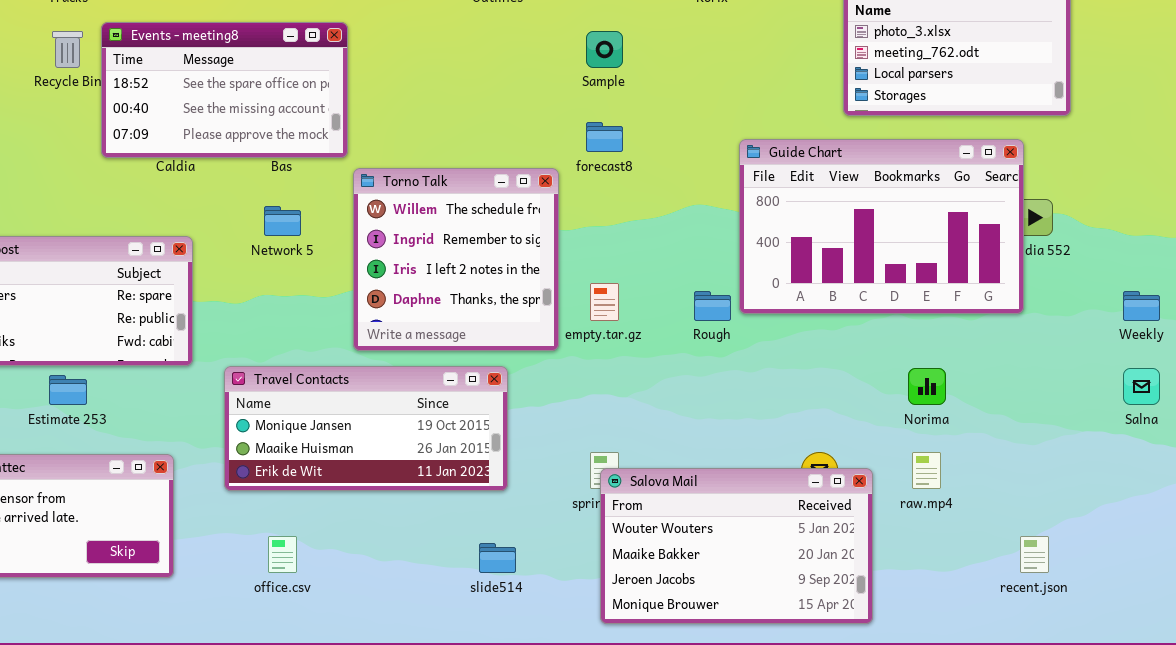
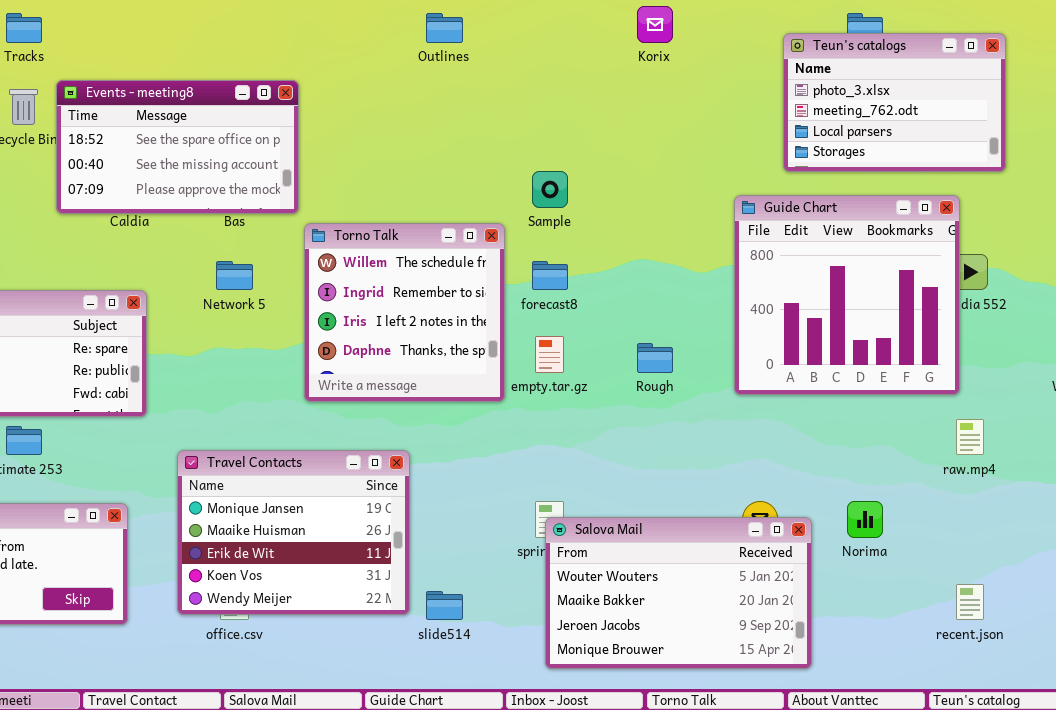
Sample: [586,31,623,68] -> [532,171,568,208], moved
forecast8: [586,122,623,152] -> [532,261,568,290], moved
Guide Chart: [739,139,1024,314] -> [734,195,960,395], resized
Travel Contacts: [224,366,508,491] -> [177,450,410,615], moved, resized
Norima: [908,368,946,405] -> [847,501,883,538], moved
raw.mp4: [912,452,941,489] -> [956,419,984,455], moved

